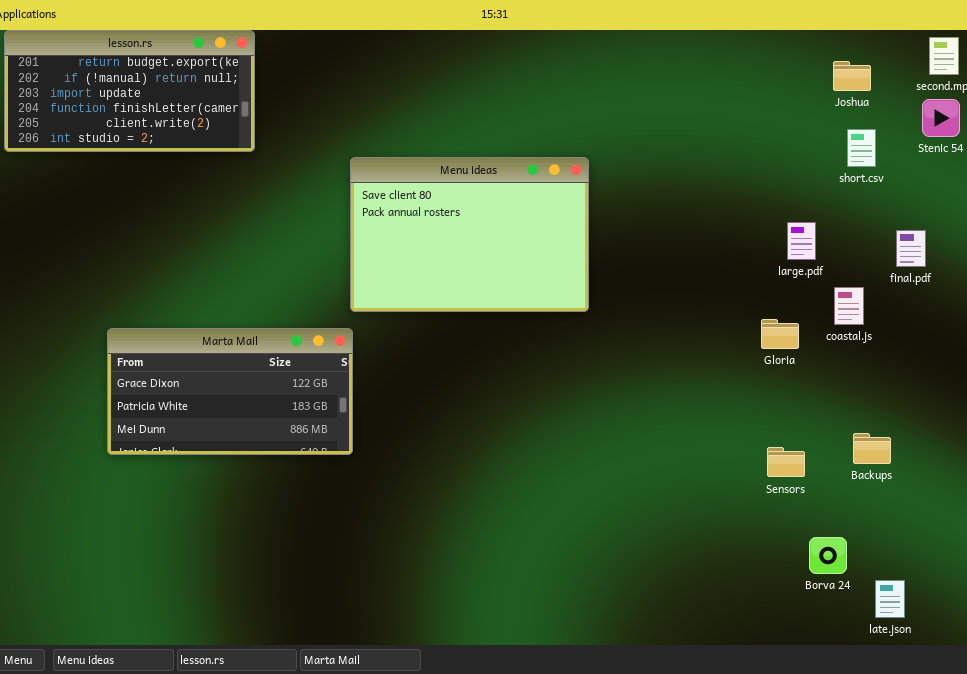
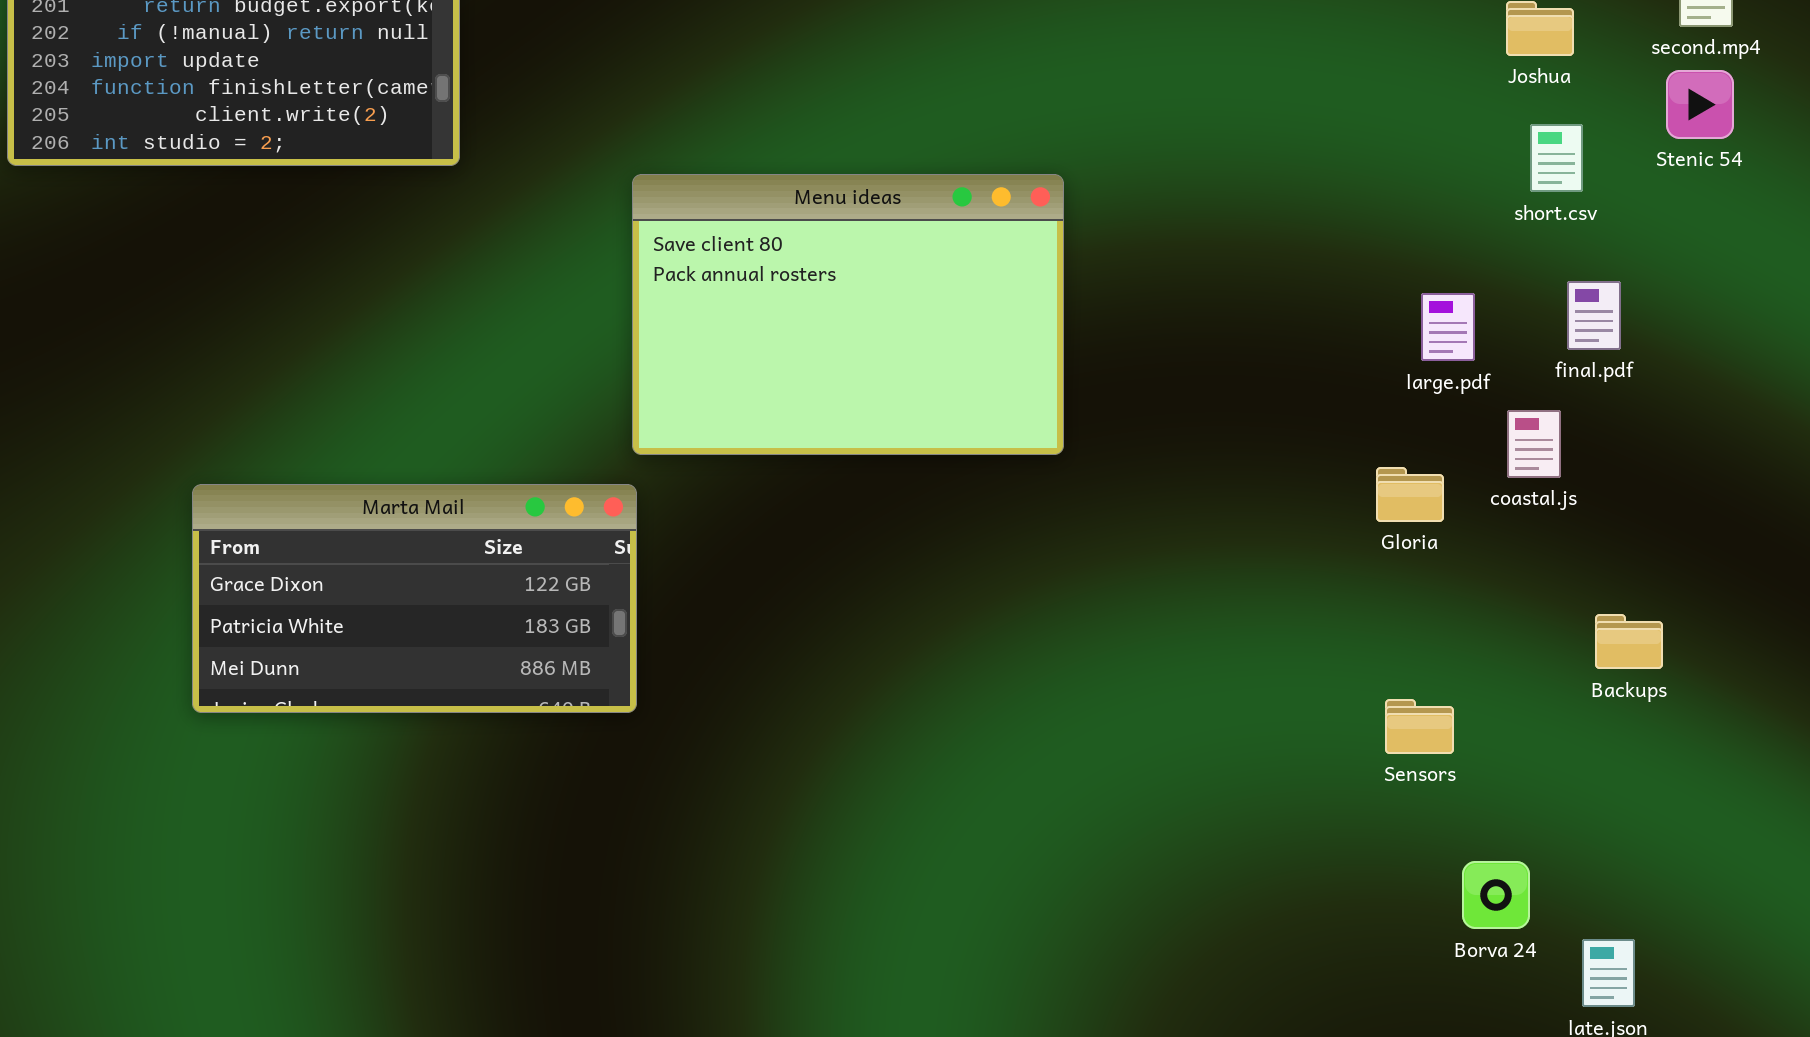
final.pdf: [896,230,926,267] -> [1567,281,1621,350], moved
Backups: [853,433,891,464] -> [1595,614,1663,669], moved

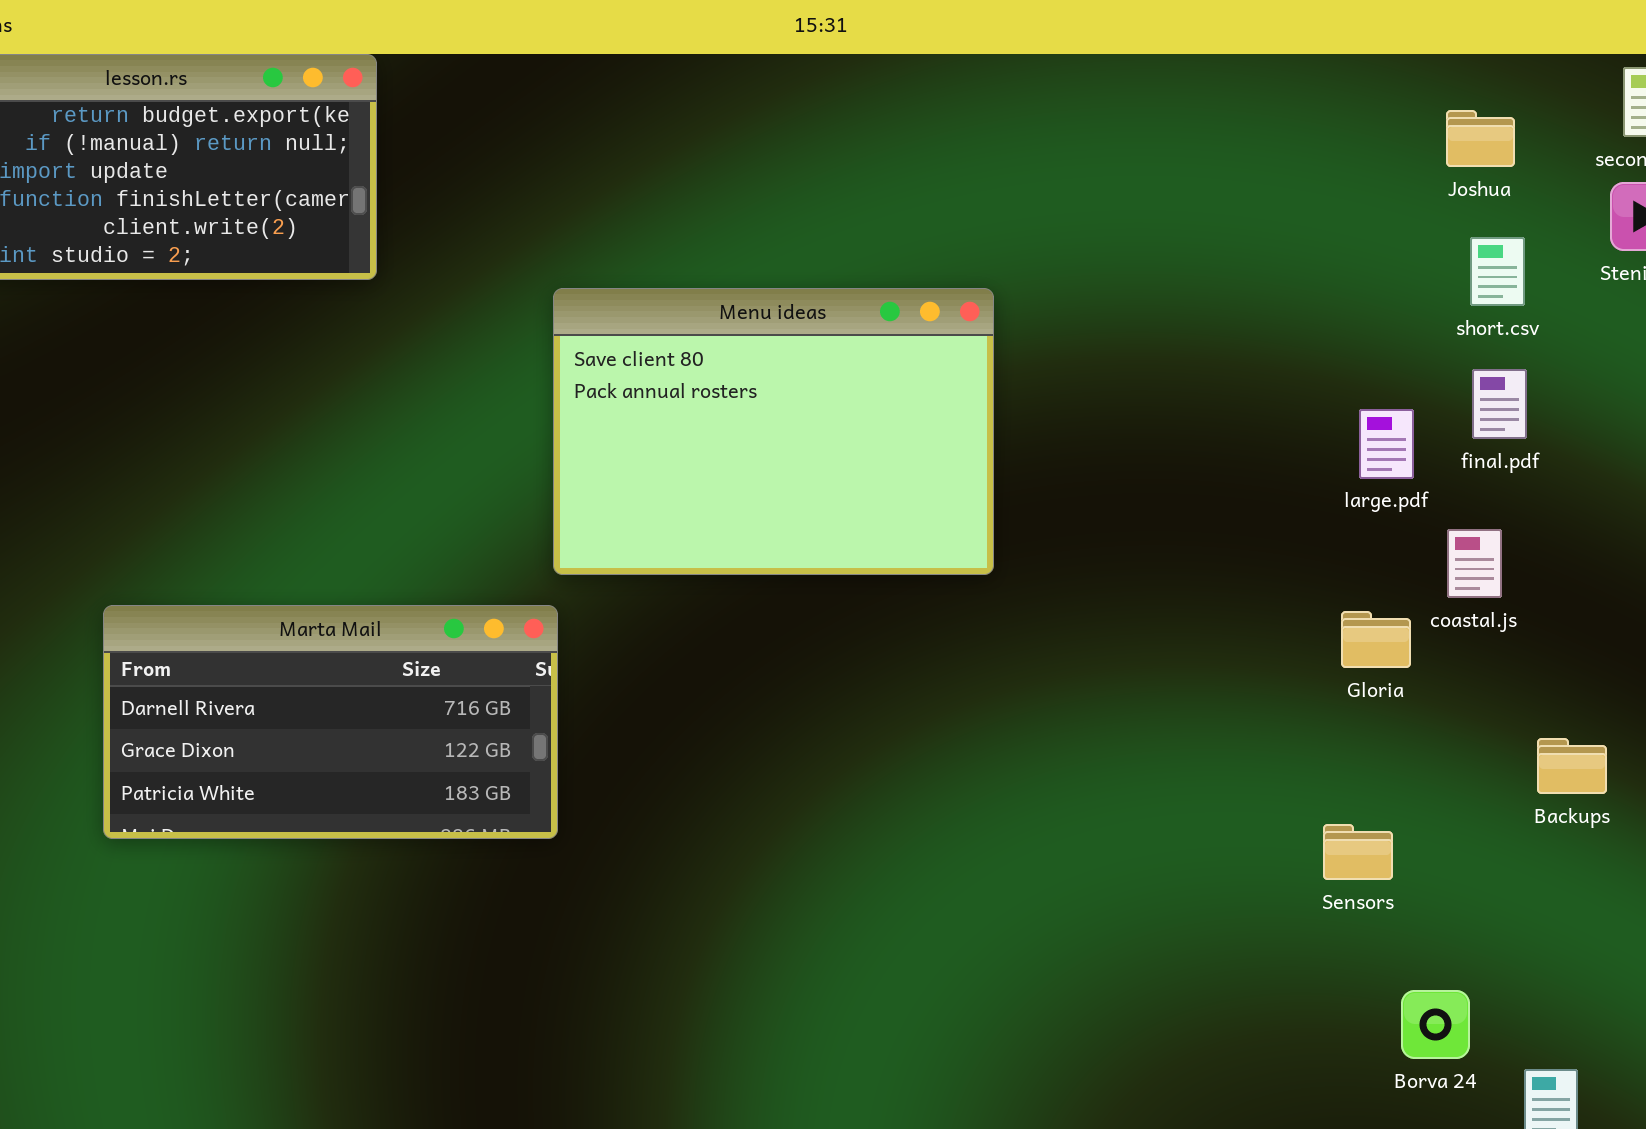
final.pdf: [1567,281,1621,350] -> [1472,369,1527,439], moved
Gloria: [1376,467,1444,522] -> [1341,611,1411,668], moved
Marta Mail: [192,484,637,713] -> [103,605,558,839], scrolled up 1 row

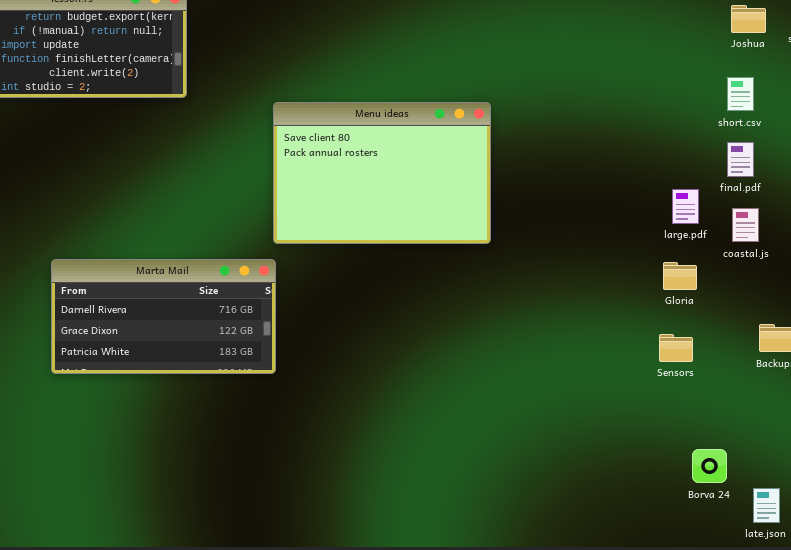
Joshua: [1446,110,1515,167] -> [731,5,766,33], moved
large.pdf: [1359,409,1414,479] -> [672,189,699,224], moved
coastal.js: [1447,529,1502,598] -> [732,208,759,242], moved
Sensors: [1323,824,1393,880] -> [659,334,693,362], moved

